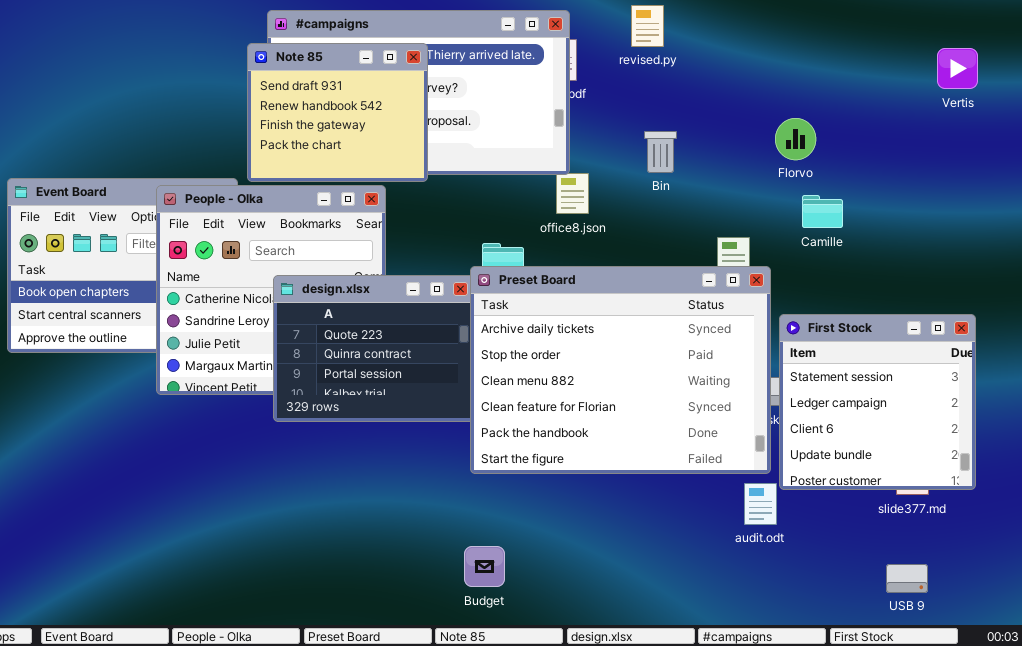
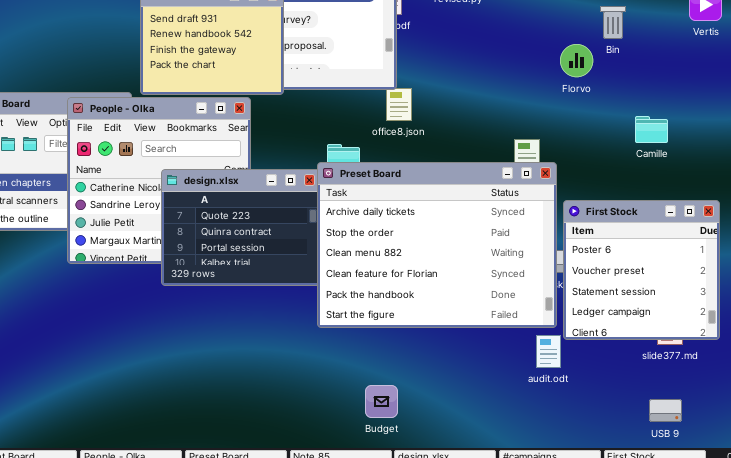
Bin: [644,131,677,173] -> [600,6,626,39], moved
Camille: [802,195,843,228] -> [635,116,668,143], moved
First Stock: [779,314,976,490] -> [563,200,720,340], scrolled up 2 rows
Budget: [464,546,505,587] -> [365,385,398,418], moved

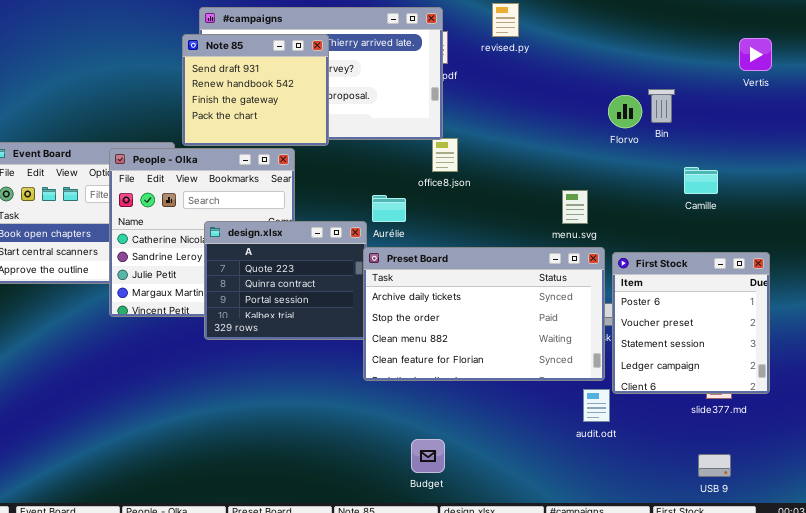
Bin: [600,6,626,39] -> [648,89,675,123], moved
Preset Board: [317,162,557,328] -> [363,247,605,381], resized

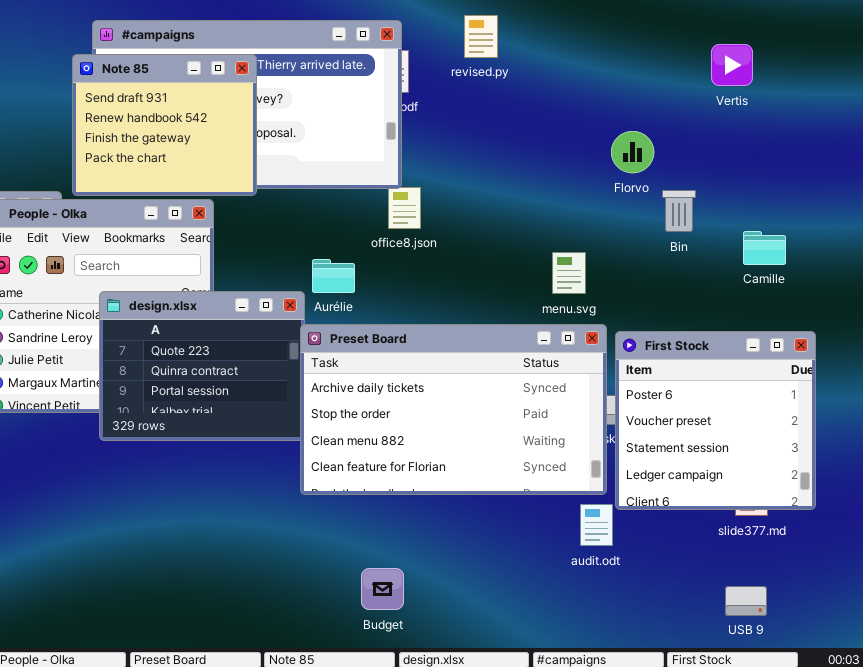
Vertis: [739,38,772,71] -> [711,44,753,86], moved
Bin: [648,89,675,123] -> [662,190,696,232], moved
Camille: [684,167,718,194] -> [743,231,786,265], moved

